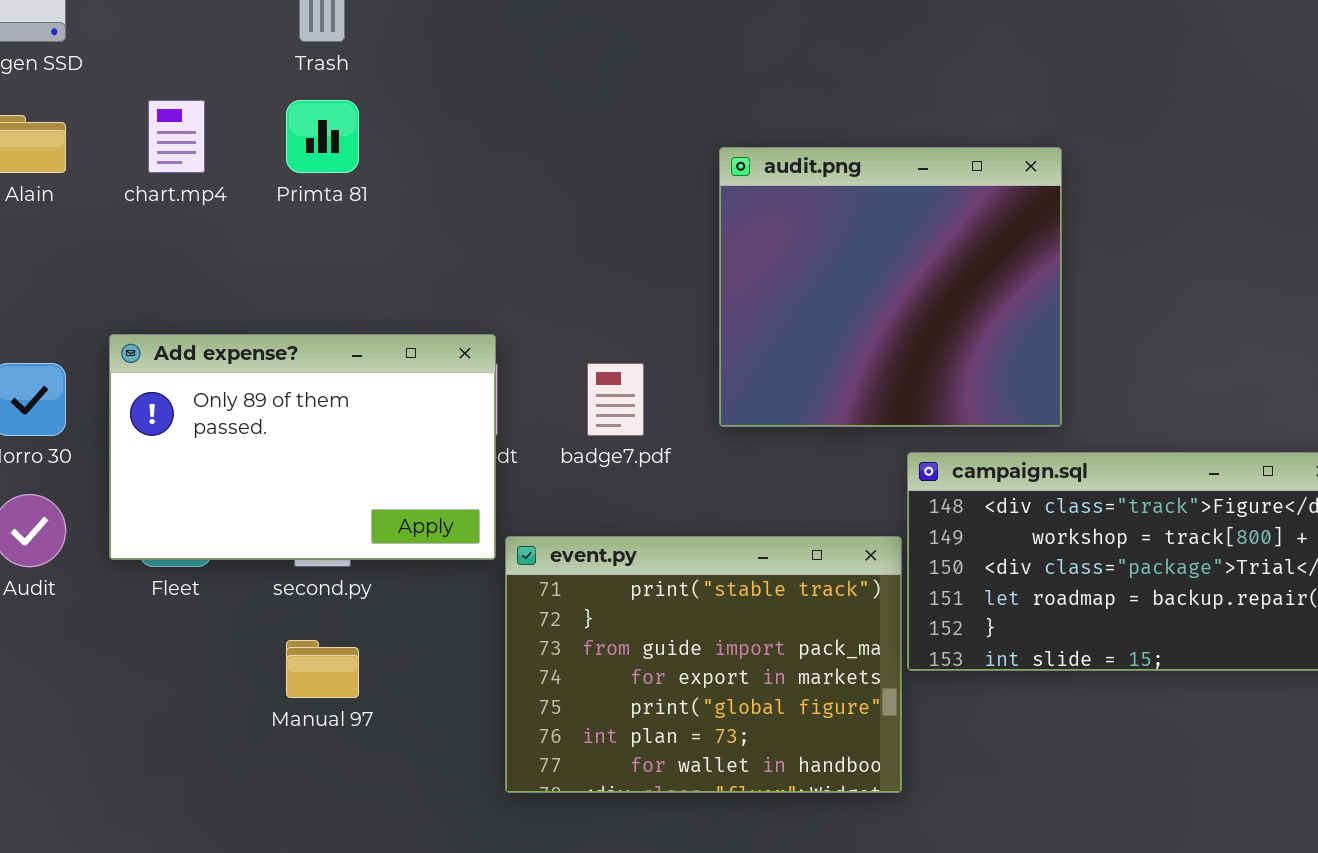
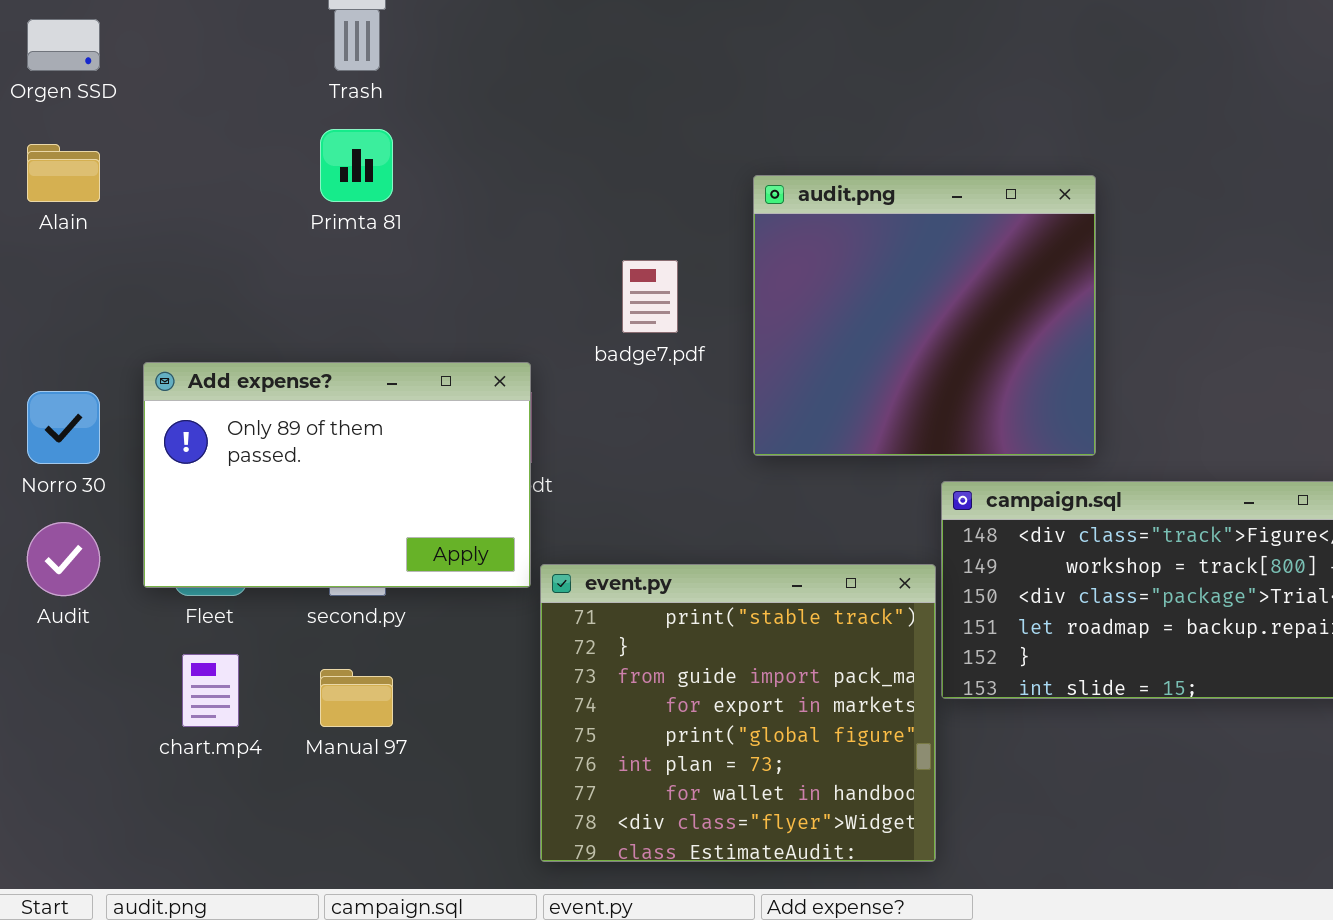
chart.mp4: [148,100,205,173] -> [182,654,239,727], moved
badge7.pdf: [587,363,644,436] -> [622,260,678,333], moved
event.py: [505,536,902,793] -> [540,564,936,862], resized

